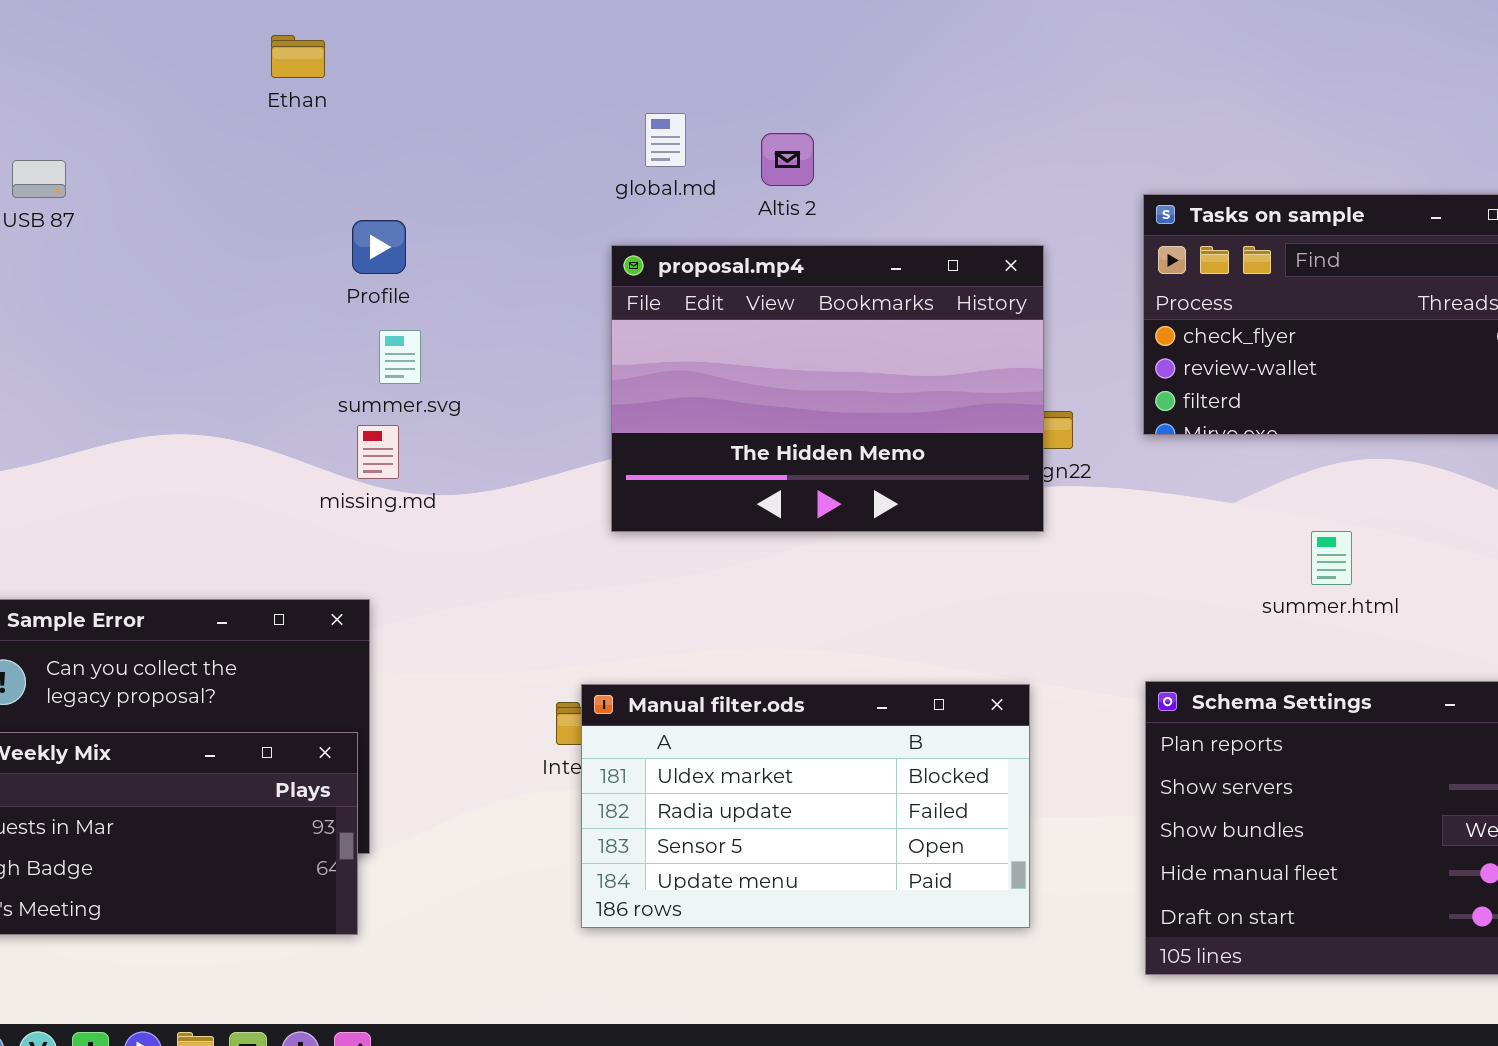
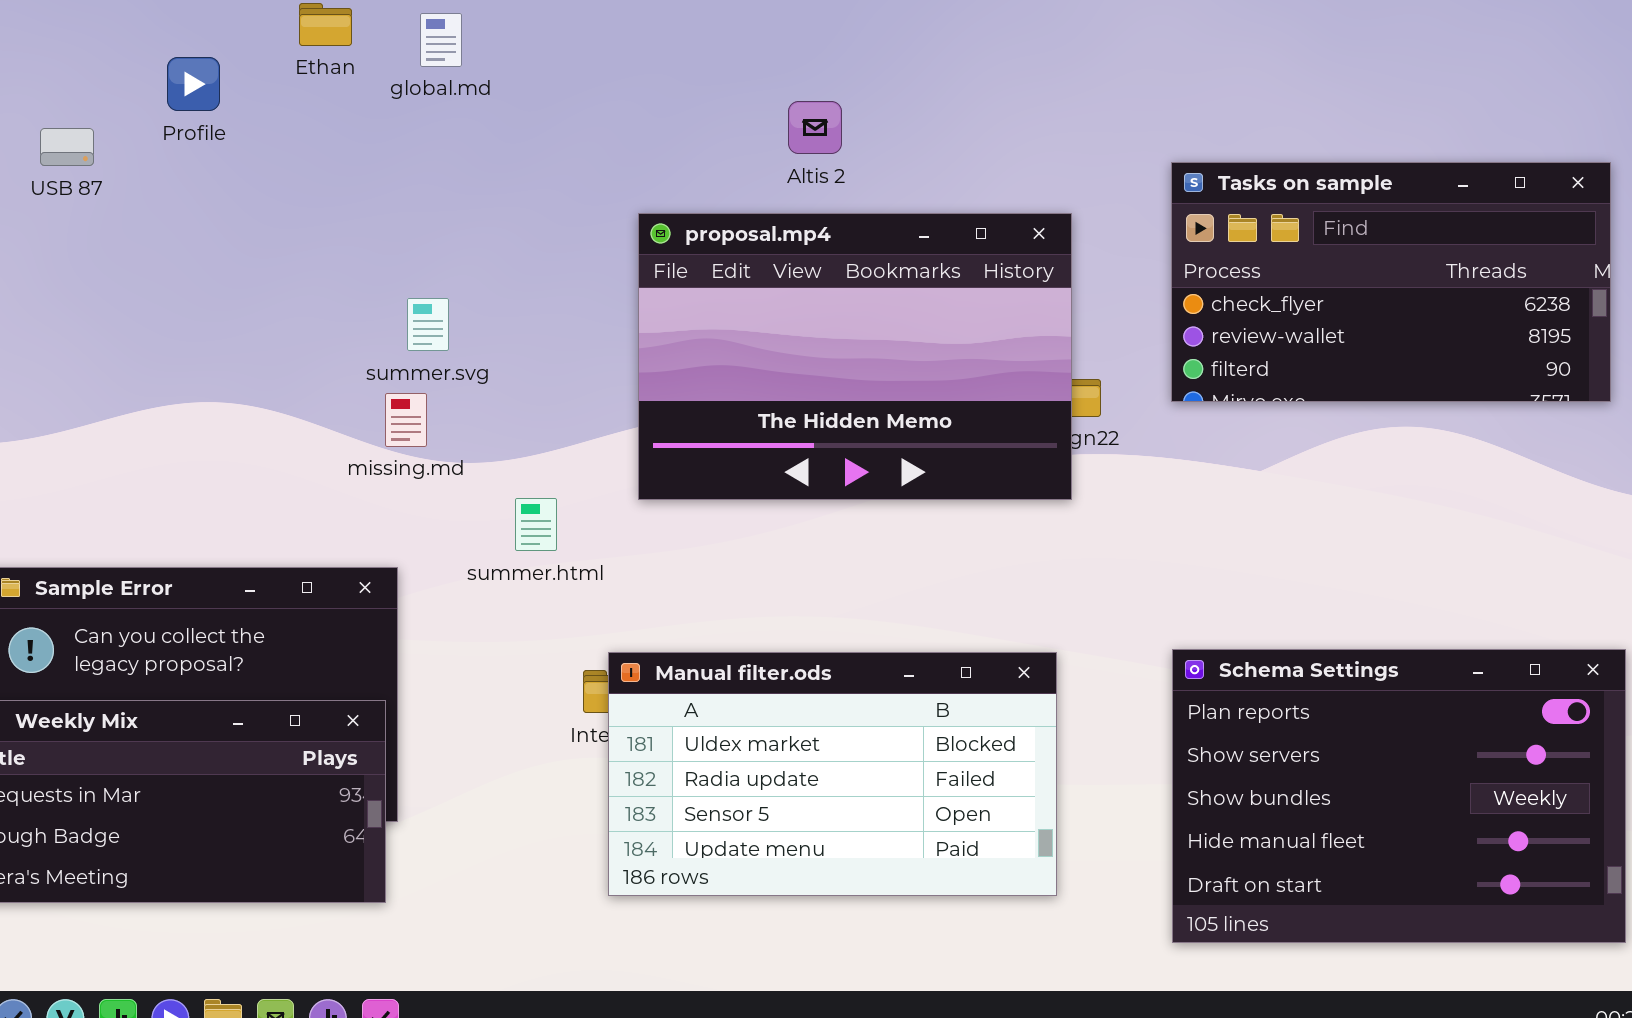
global.md: [645,113,686,167] -> [420,13,462,67], moved
Profile: [352,220,406,274] -> [167,57,220,111], moved
summer.html: [1311,531,1352,585] -> [515,498,557,551], moved

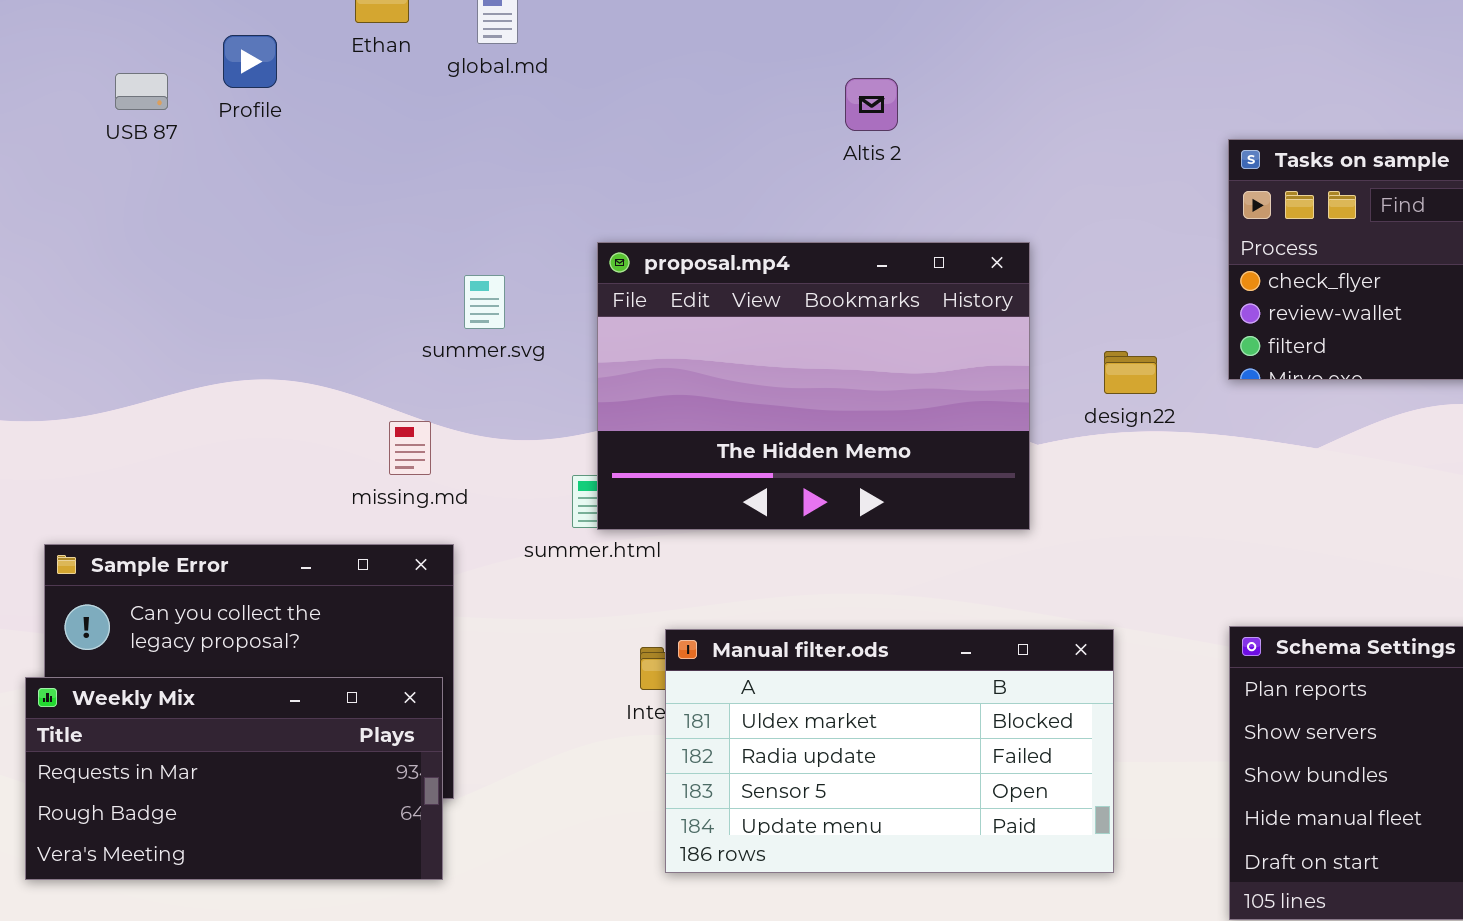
USB 87: [40,128,94,166] -> [115,73,168,110], moved
proposal.mp4: [638,213,1072,500] -> [597,242,1030,530], moved
missing.md: [385,393,427,447] -> [389,421,431,475], moved

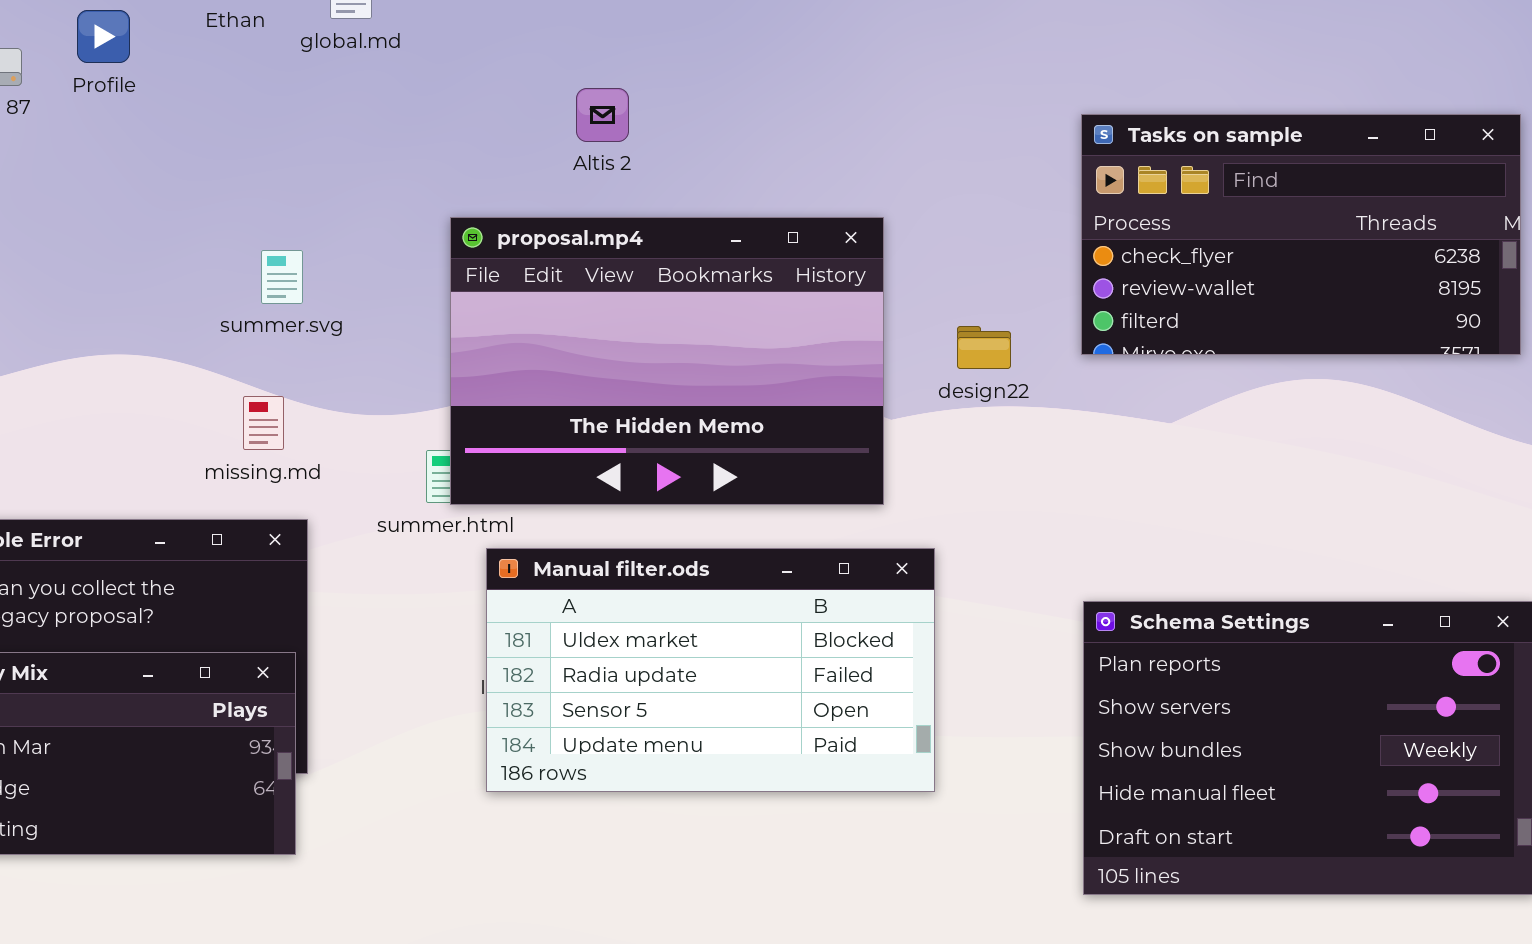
Altis 2: [845,78,898,131] -> [576,88,629,142], moved
summer.svg: [464,275,505,329] -> [261,250,303,304], moved
Manual filter.ods: [665,629,1114,873] -> [486,548,935,792], moved

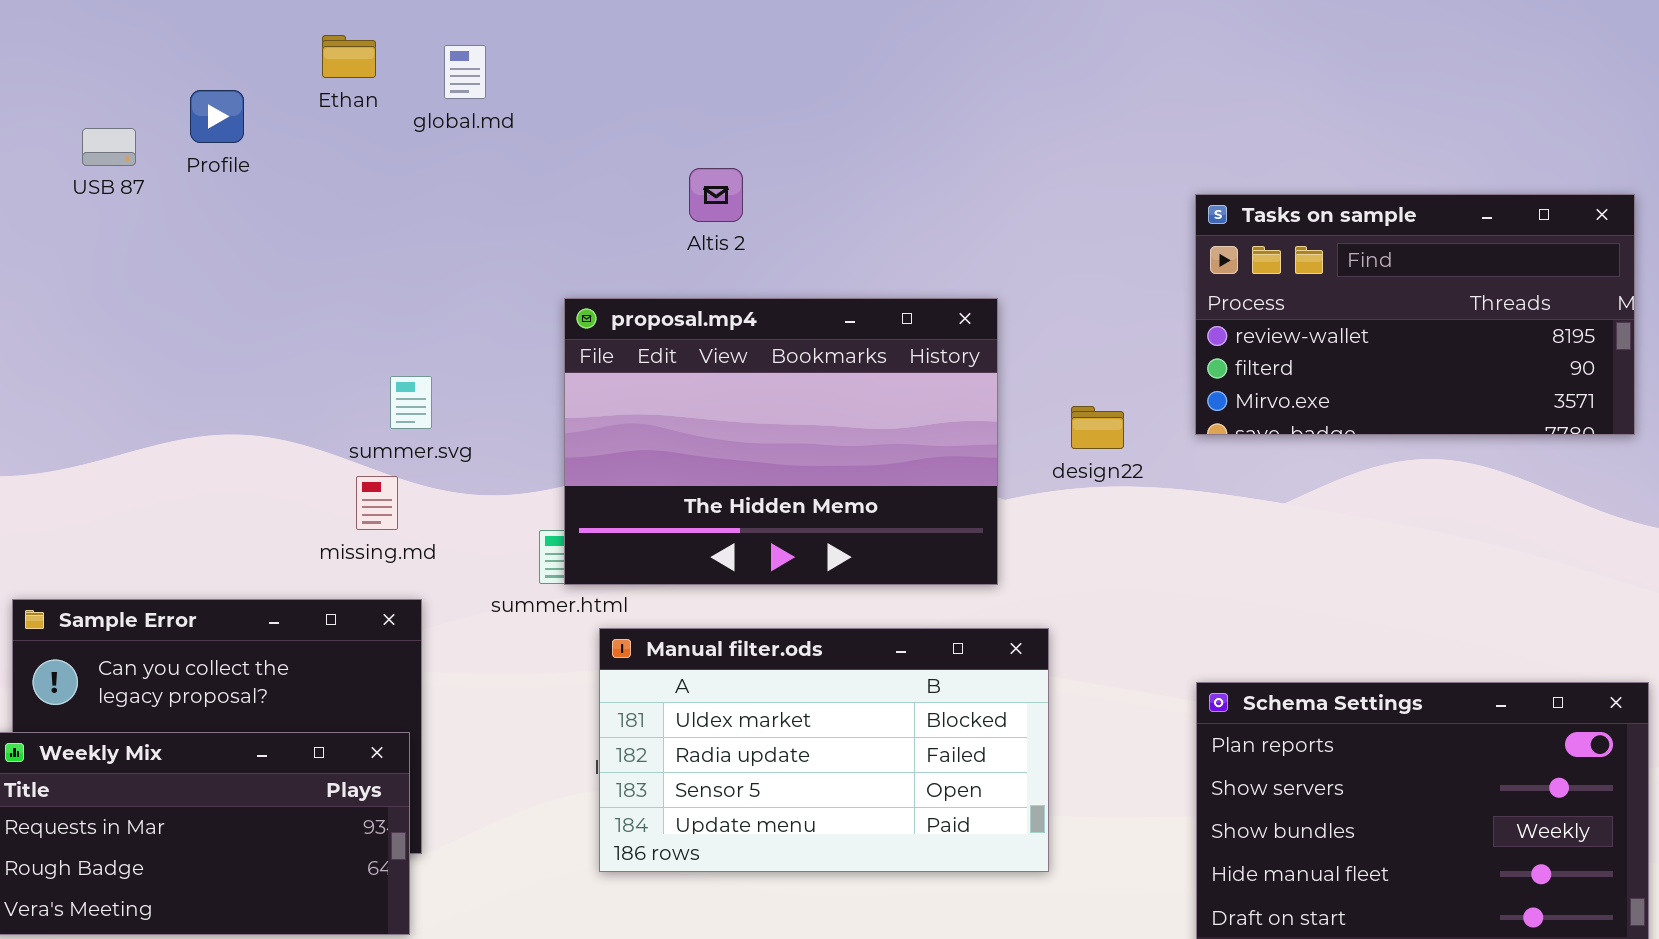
Tasks on sample: [1081,114,1521,355] -> [1195,194,1635,435], scrolled down 1 row
summer.svg: [261,250,303,304] -> [390,376,432,429], moved

